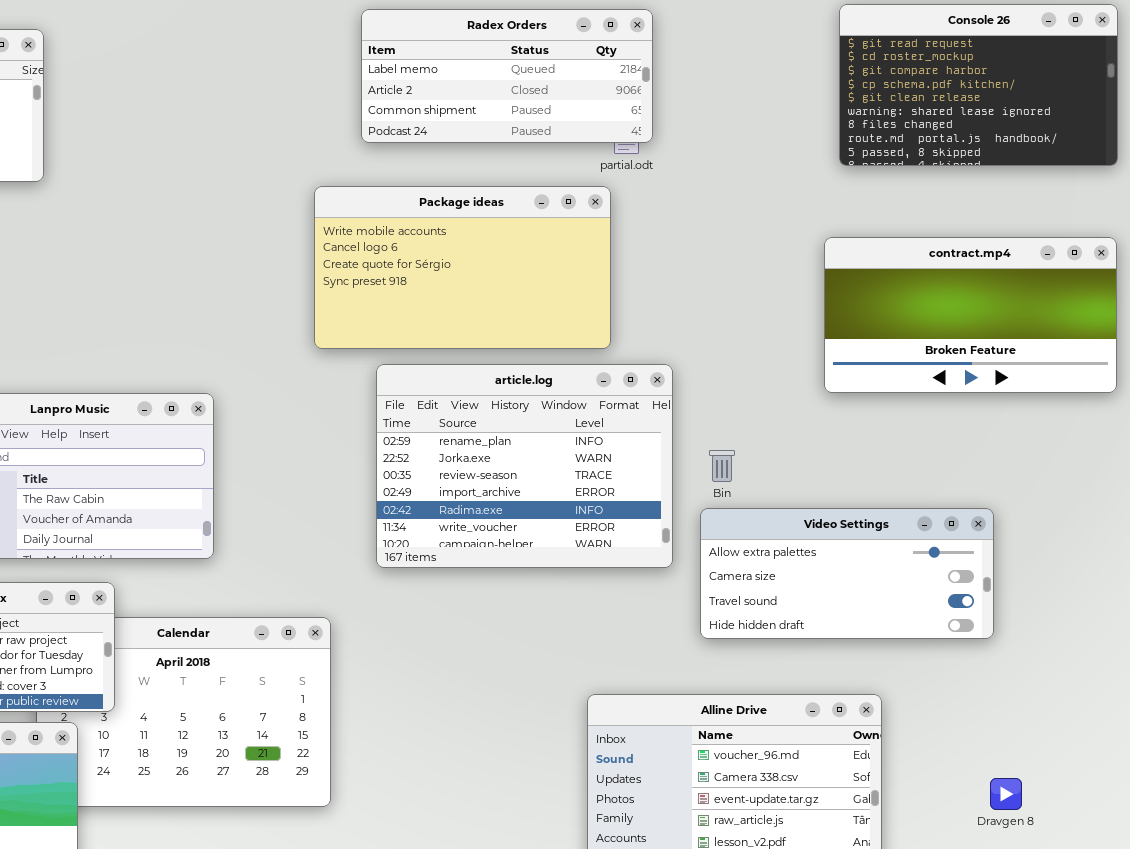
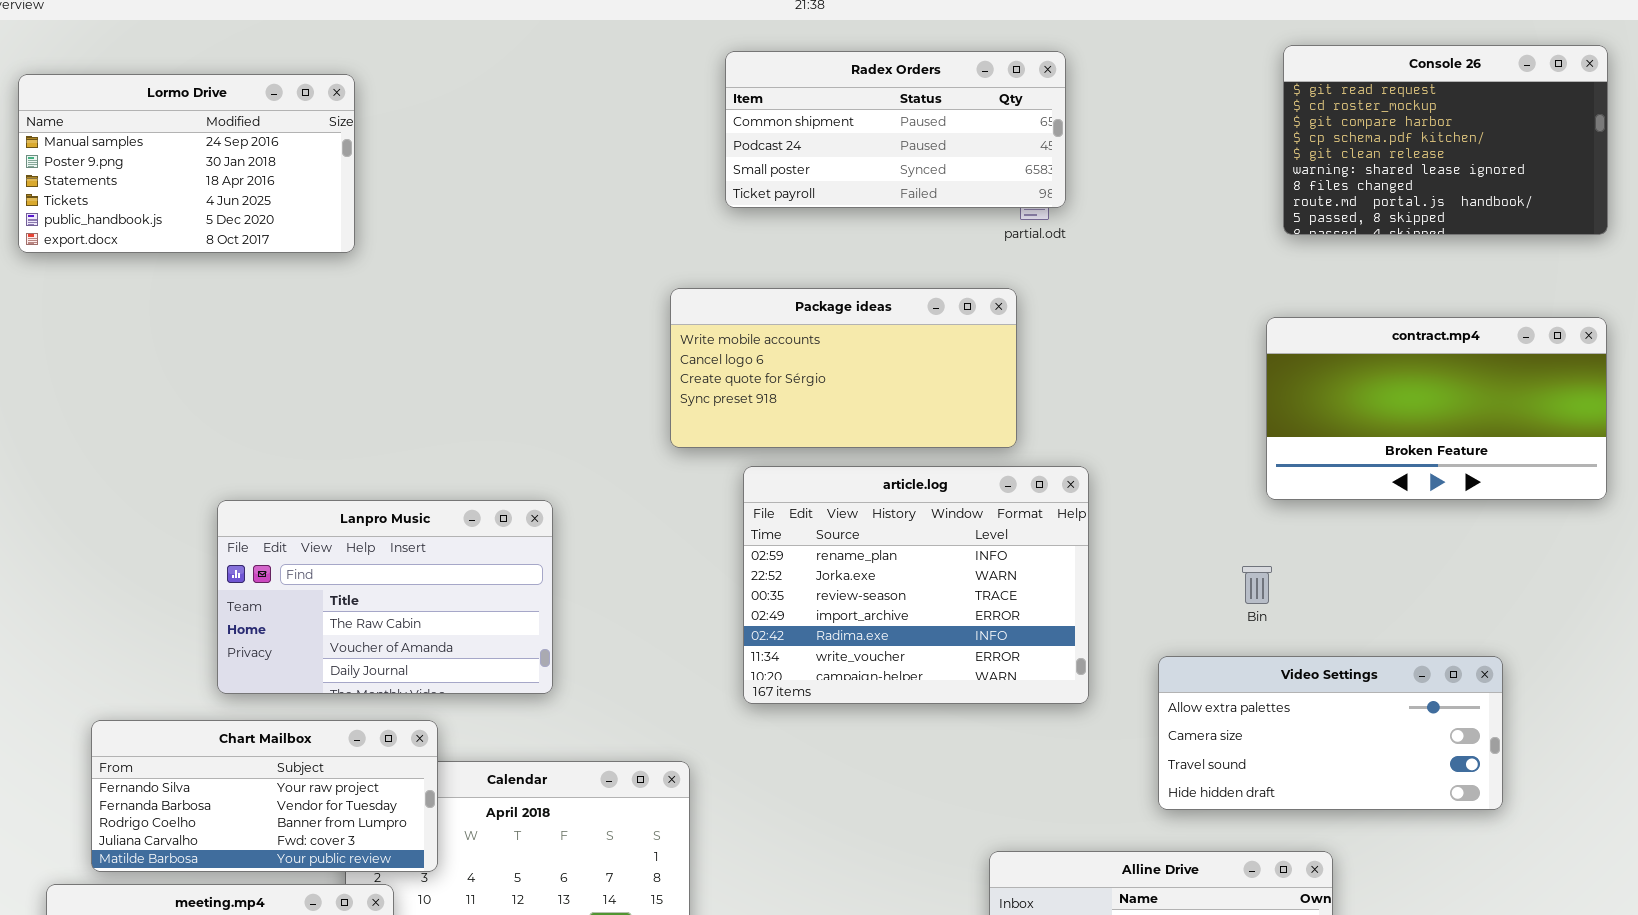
Radex Orders: [361,9,653,143] -> [725,51,1066,208], scrolled down 2 rows
Package ideas: [314,186,611,349] -> [670,288,1017,448], resized
Bin: [709,450,735,482] -> [1242,566,1272,604], moved
Video Settings: [700,508,994,639] -> [1158,656,1503,810], moved

